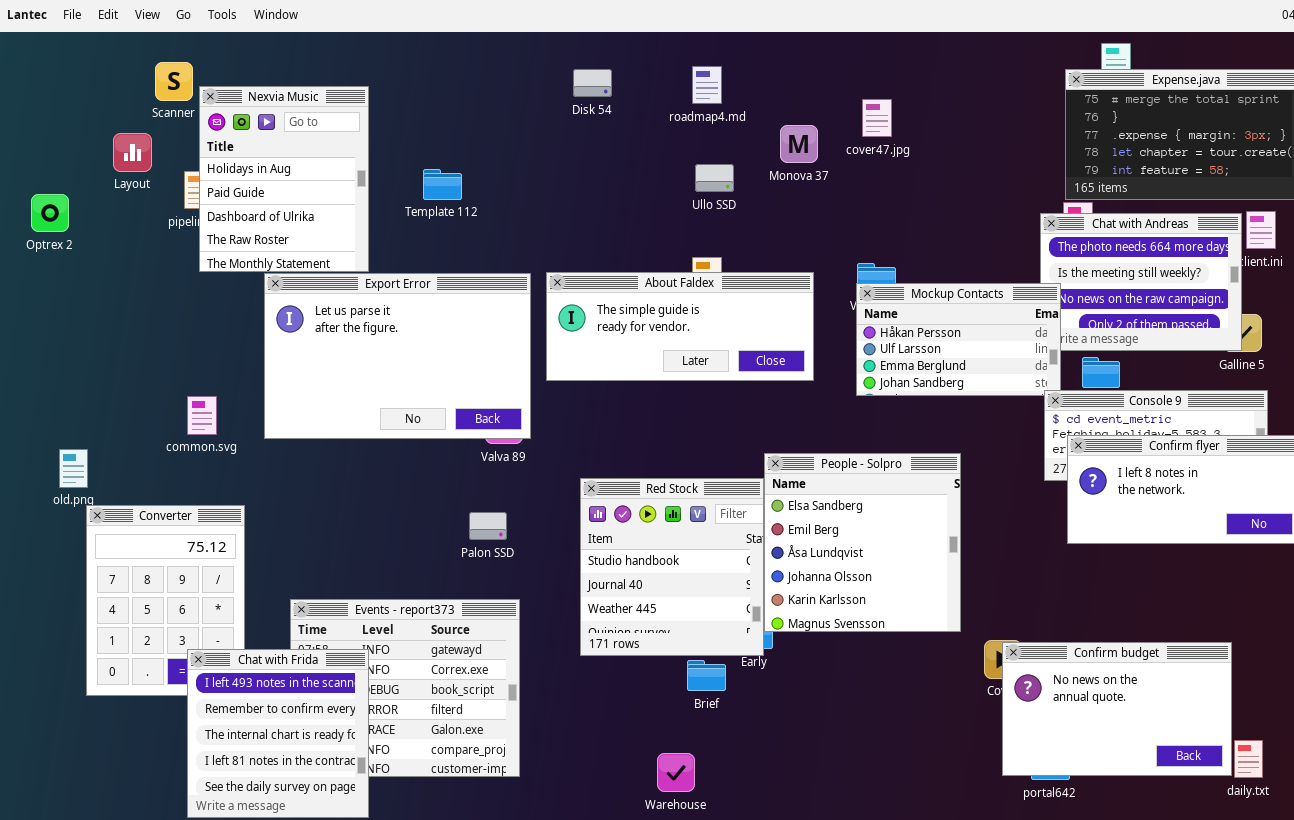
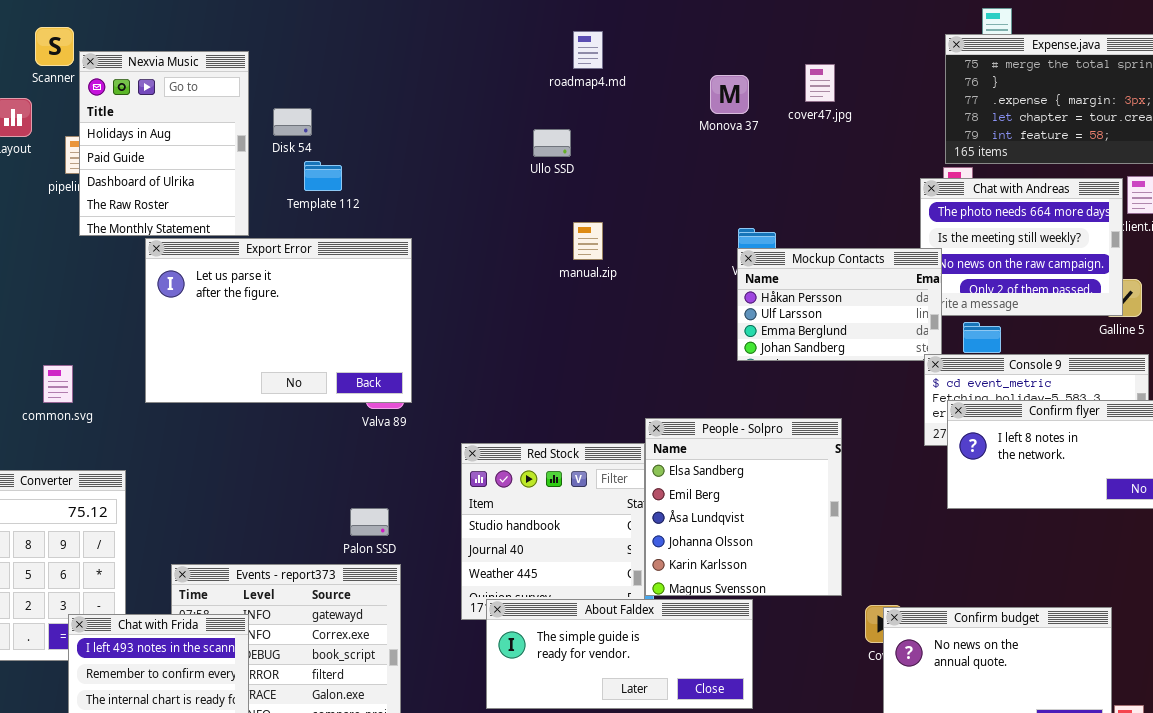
Disk 54: [573,69,612,97] -> [273,108,312,136], moved
cover47.jpg: [862,99,892,137] -> [805,64,835,102], moved
Monova 37: [780,125,818,163] -> [710,75,749,114], moved
Ullo SSD: [695,164,734,192] -> [533,129,571,157], moved
Template 112: [423,169,462,200] -> [304,161,342,191], moved
About Faldex: [546,272,814,381] -> [486,599,753,709], moved
common.svg: [187,396,217,435] -> [43,365,73,403], moved
Palon SSD: [469,512,507,540] -> [350,508,389,536], moved

